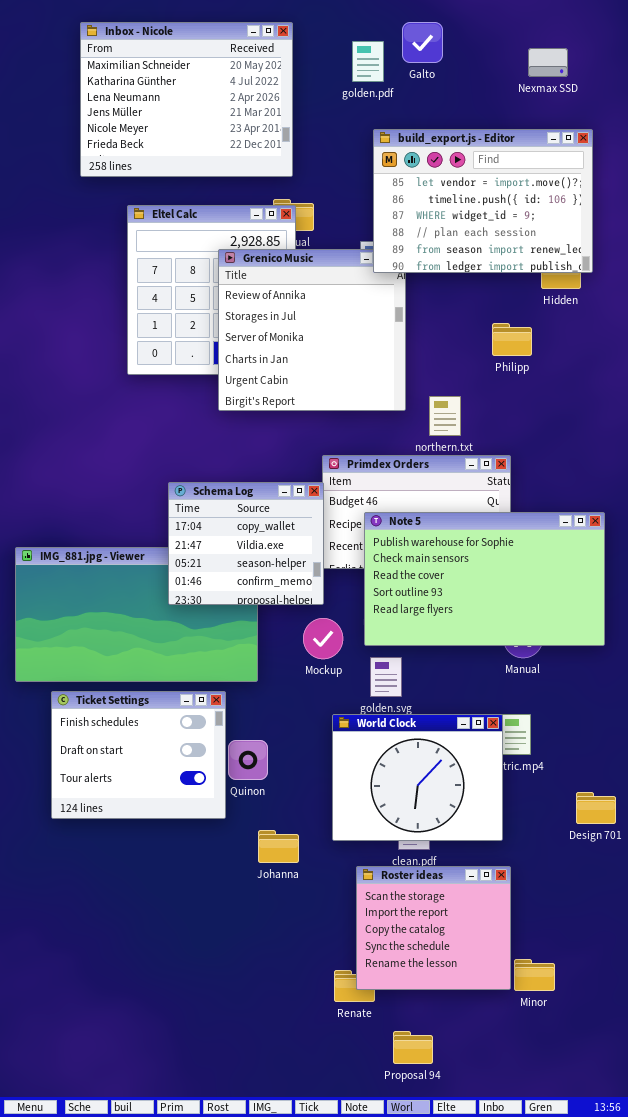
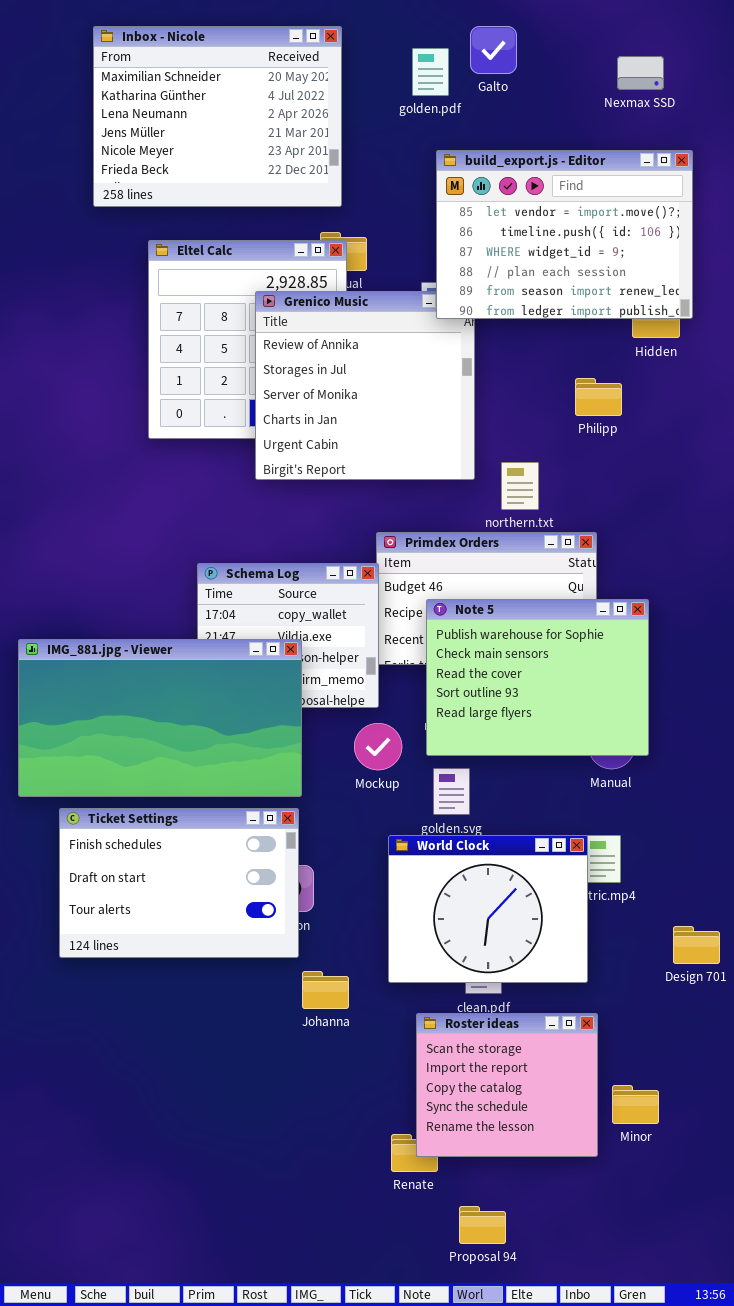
Note 5: [364,512,605,646] -> [426,599,649,756], resized
IMG_881.jpg - Viewer: [15,547,258,682] -> [18,639,302,797], raised
Ticket Settings: [51,691,226,819] -> [59,808,299,958], resized
Minor: [514,959,555,991] -> [612,1085,659,1124], moved

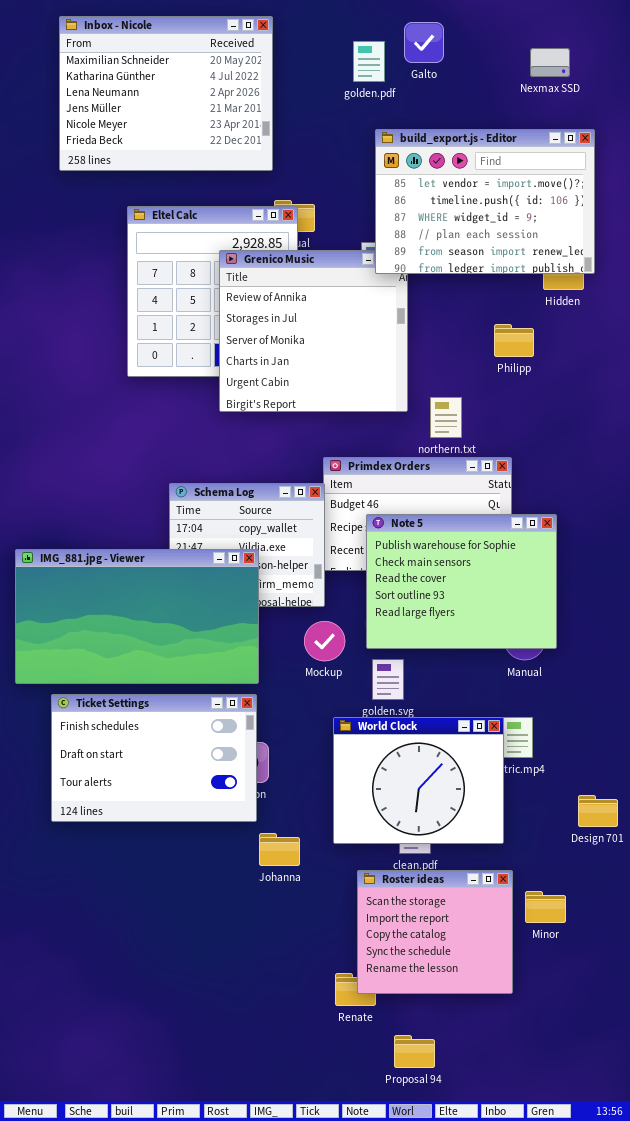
Inbox - Nicole: [93,26,342,207] -> [59,16,273,171], moved
Minor: [612,1085,659,1124] -> [525,891,566,923], moved

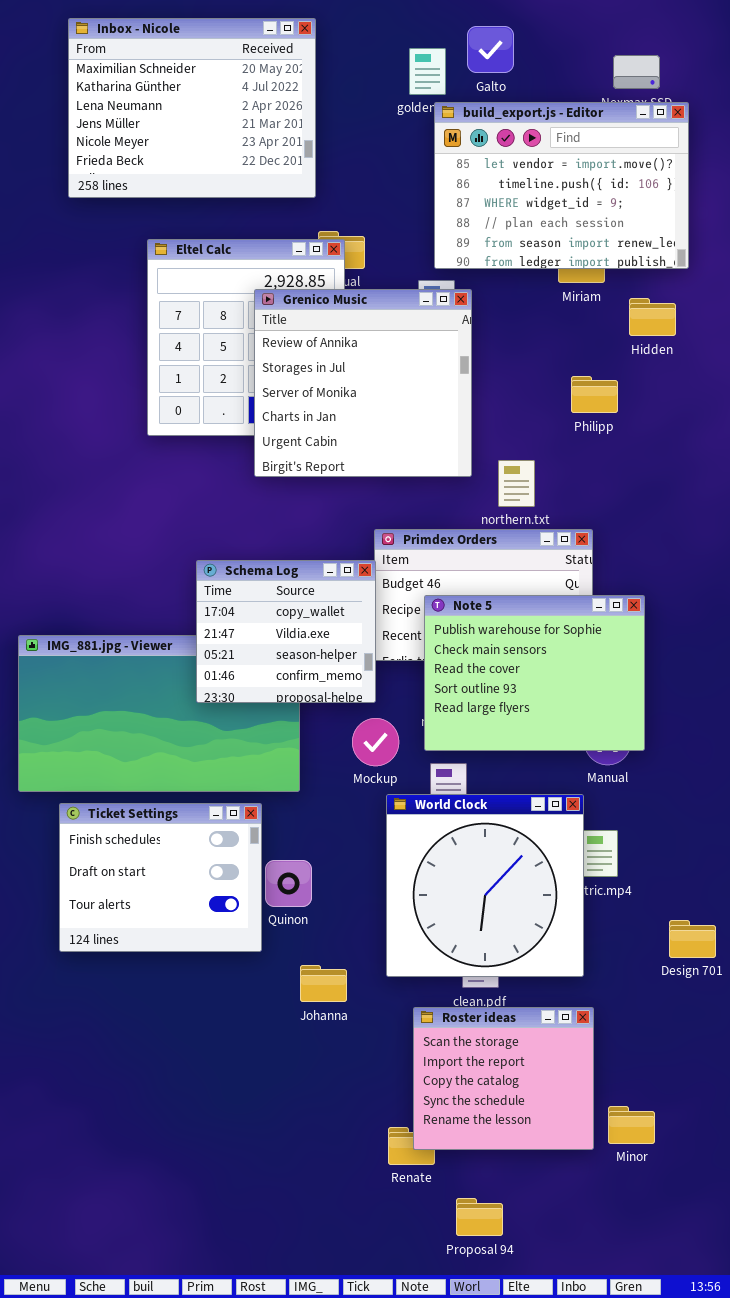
build_export.js - Editor: [375,129,595,274] -> [434,102,689,269], moved
Schema Log: [169,483,325,607] -> [196,560,376,703], raised
Ticket Settings: [51,694,257,822] -> [59,803,262,952], resized
World Clock: [333,717,504,844] -> [386,794,584,977], resized
Minor: [525,891,566,923] -> [608,1106,655,1144], moved

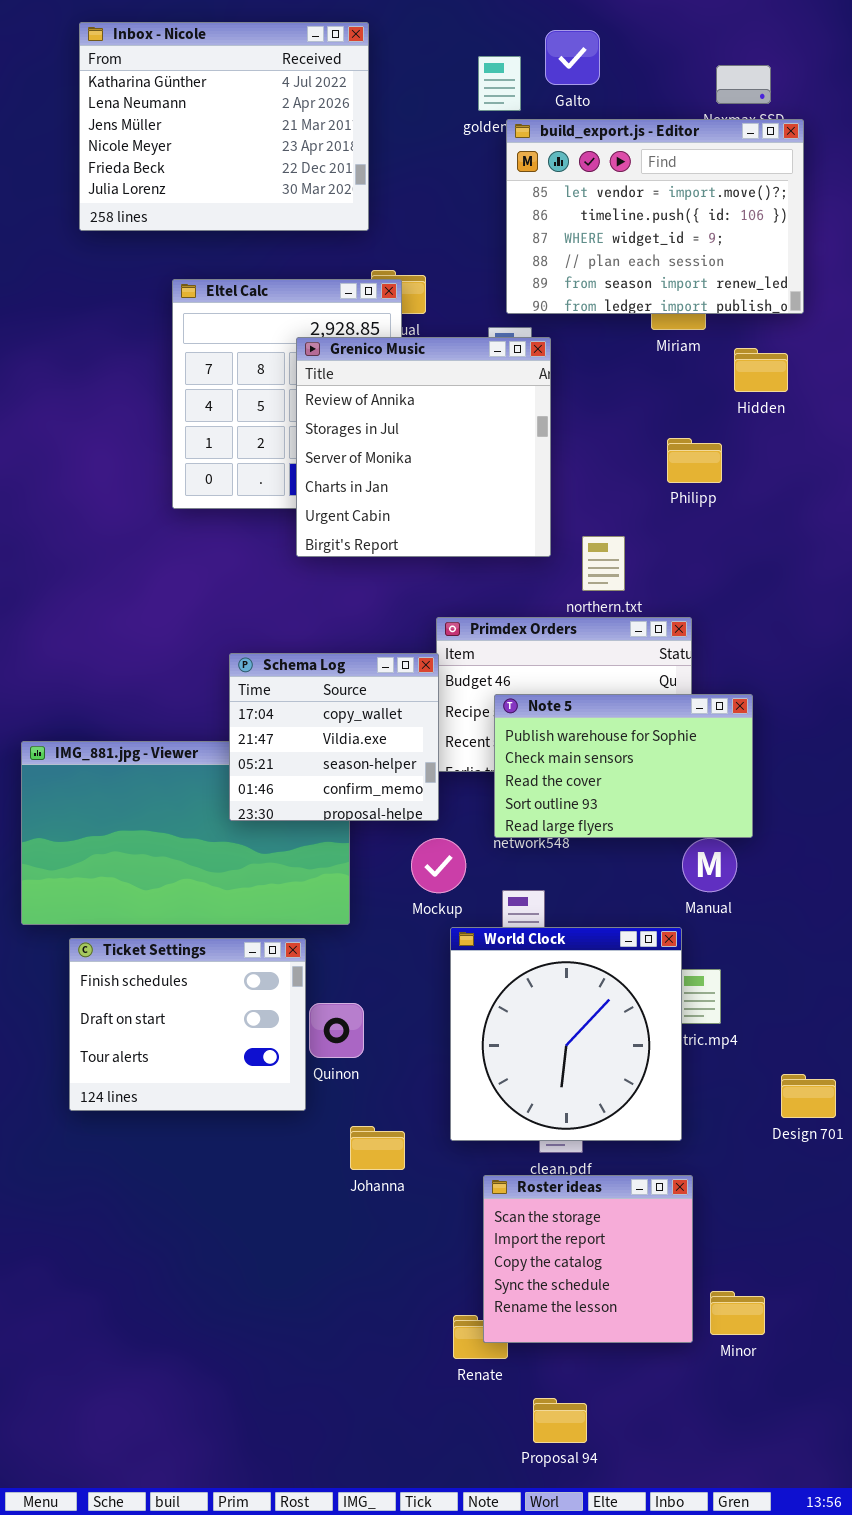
Inbox - Nicole: [68,18,316,198] -> [79,22,369,231], scrolled down 1 row
Note 5: [424,595,645,751] -> [494,694,753,838], resized

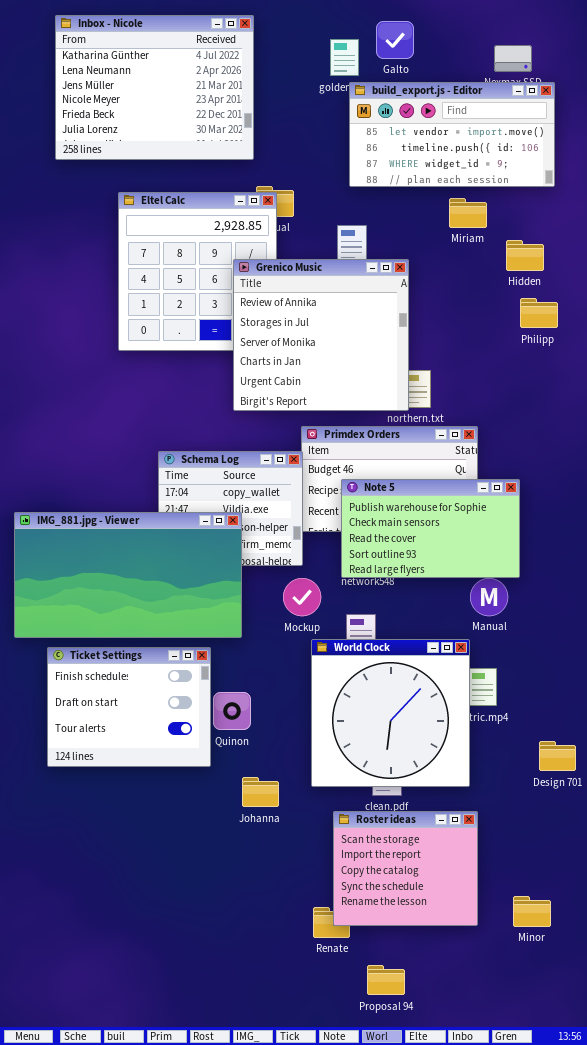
build_export.js - Editor: [506,119,804,314] -> [349,82,555,187], resized
Grenico Music: [296,337,551,557] -> [233,259,409,411], moved
Philipp: [667,438,722,483] -> [520,298,558,328], moved
IMG_881.jpg - Viewer: [21,741,350,925] -> [14,512,242,638], raised
Minor: [710,1291,765,1335] -> [513,896,551,927], moved

